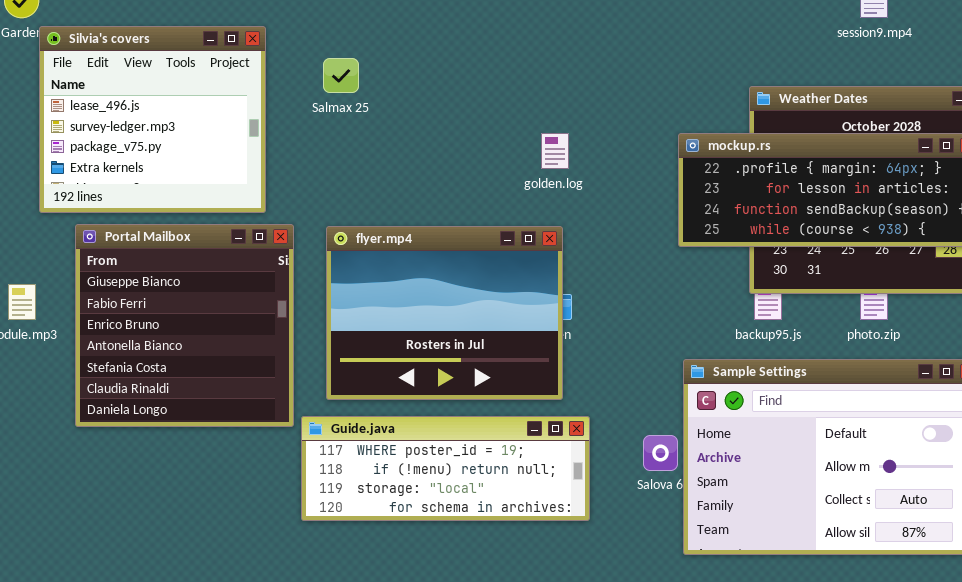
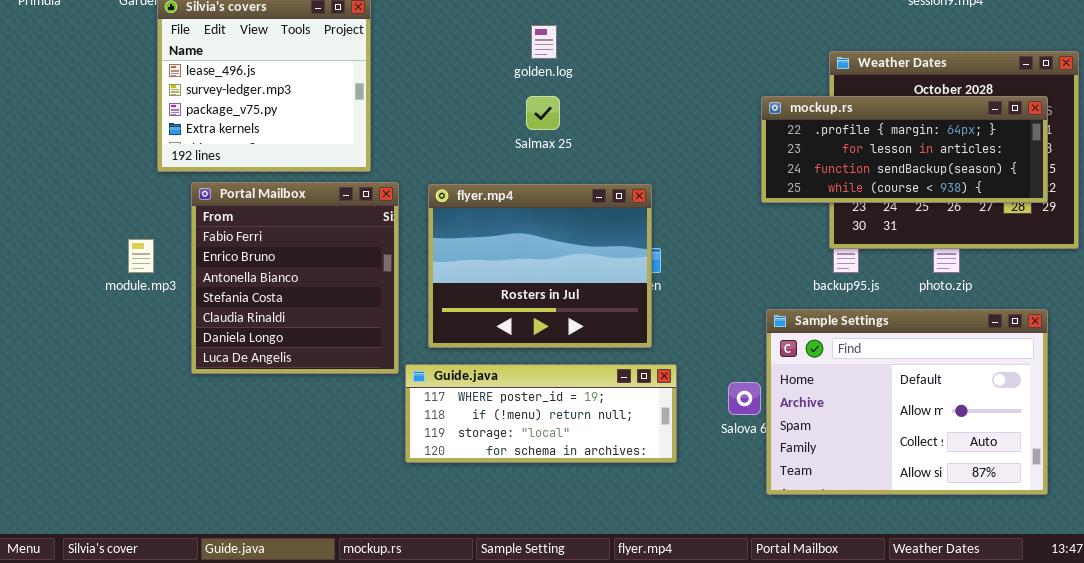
Salmax 25: [323,58,359,93] -> [526,96,560,130], moved
golden.log: [541,133,569,169] -> [531,25,557,59], moved
Portal Mailbox: [75,224,294,427] -> [191,182,399,374], scrolled down 1 row

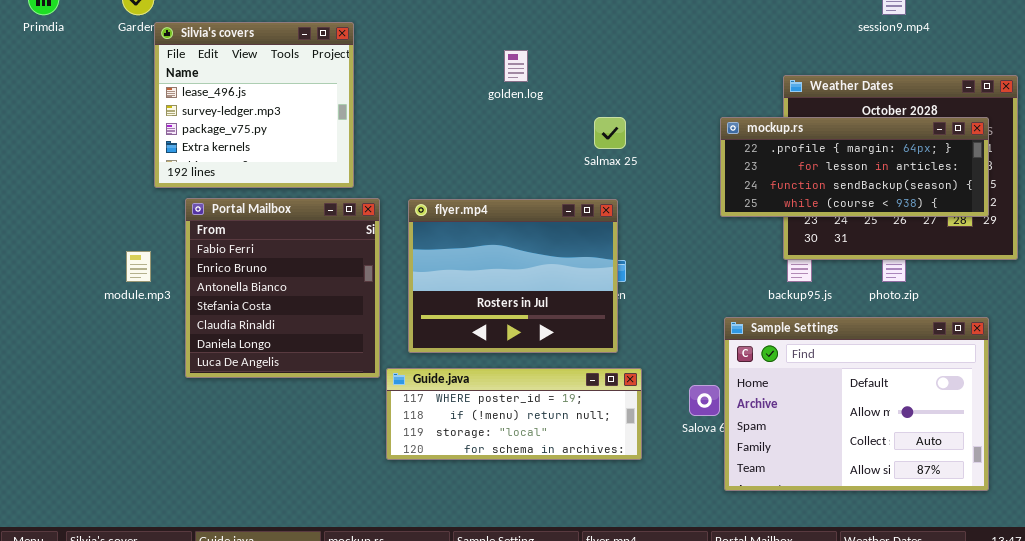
Salmax 25: [526,96,560,130] -> [594,117,626,149], moved

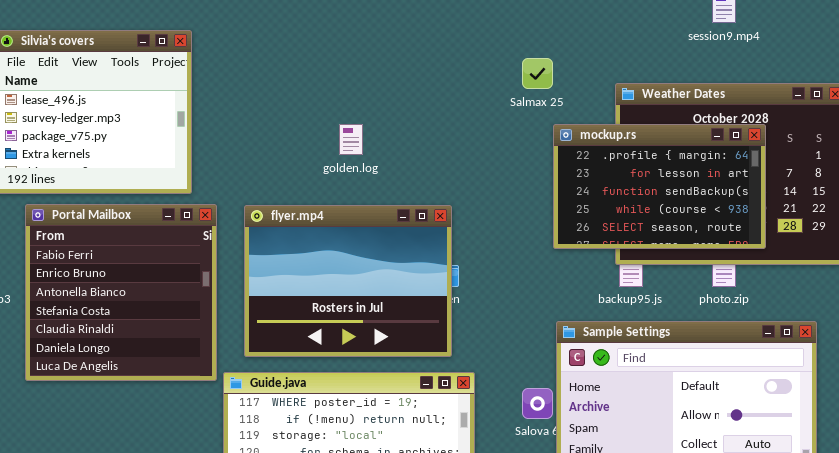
golden.log: [504,50,528,82] -> [339,124,363,155], moved
Salmax 25: [594,117,626,149] -> [522,58,553,89], moved
mockup.rs: [720,117,989,217] -> [553,124,766,249], resized

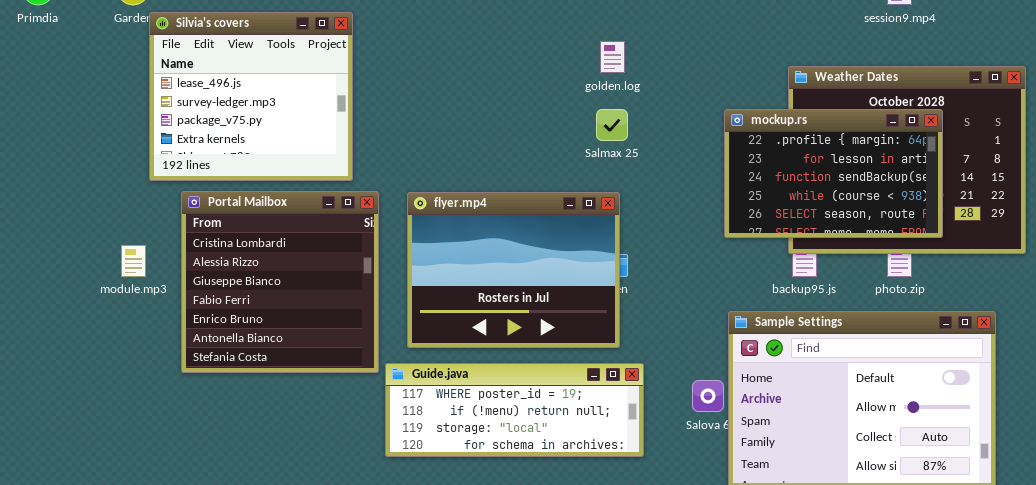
Salmax 25: [522,58,553,89] -> [596,109,628,141], moved
golden.log: [339,124,363,155] -> [600,41,625,73], moved
Portal Mailbox: [25,204,217,381] -> [181,191,379,373], scrolled up 3 rows

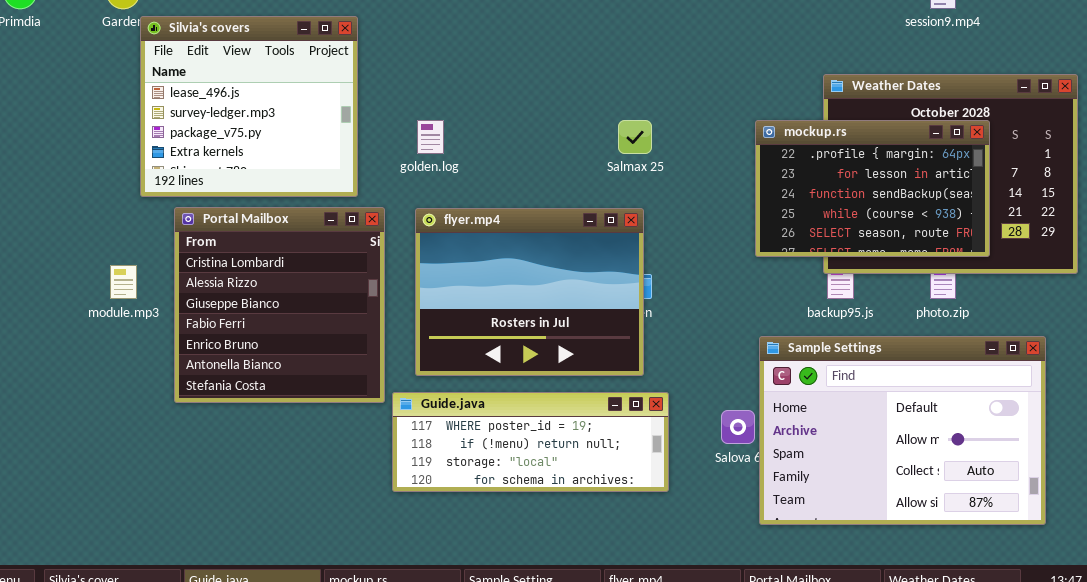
golden.log: [600,41,625,73] -> [417,120,444,154], moved

